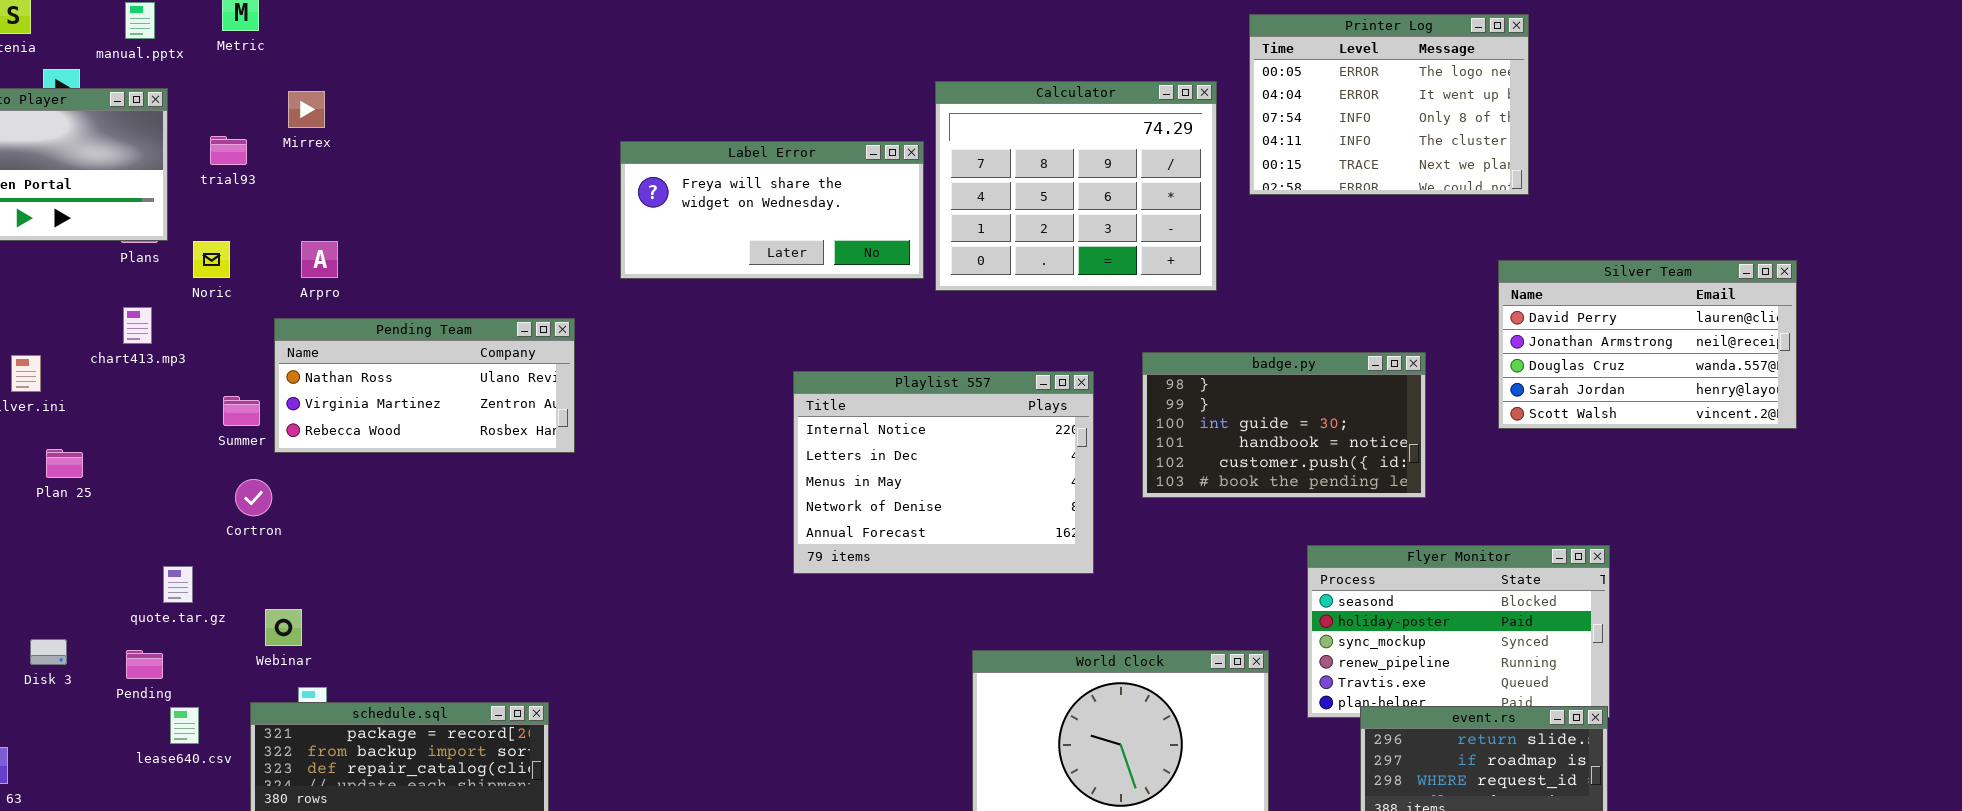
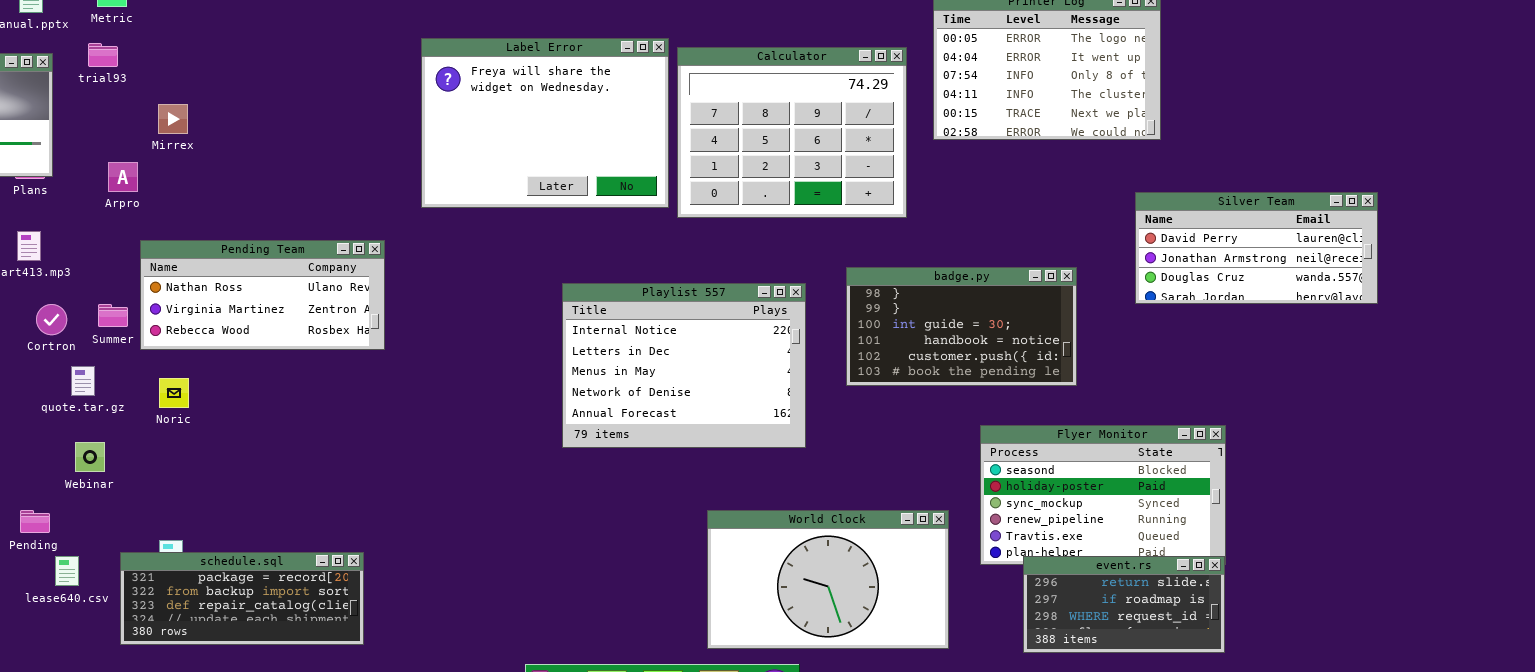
Mirrex: [288,91,325,128] -> [158,104,188,134], moved
trial93: [210,136,247,165] -> [88,43,118,67], moved
Label Error: [620,141,924,279] -> [421,38,669,208], resized
Noric: [193,241,230,278] -> [159,378,189,408], moved
Arpro: [301,241,338,278] -> [108,162,138,192], moved
Silver Team: [1498,260,1797,429] -> [1135,192,1378,304], resized
Cortron: [235,479,272,516] -> [36,304,67,335], moved
quote.tar.gz: [163,566,193,603] -> [71,366,95,396], moved
Webinar: [265,609,302,646] -> [75,442,105,472], moved

